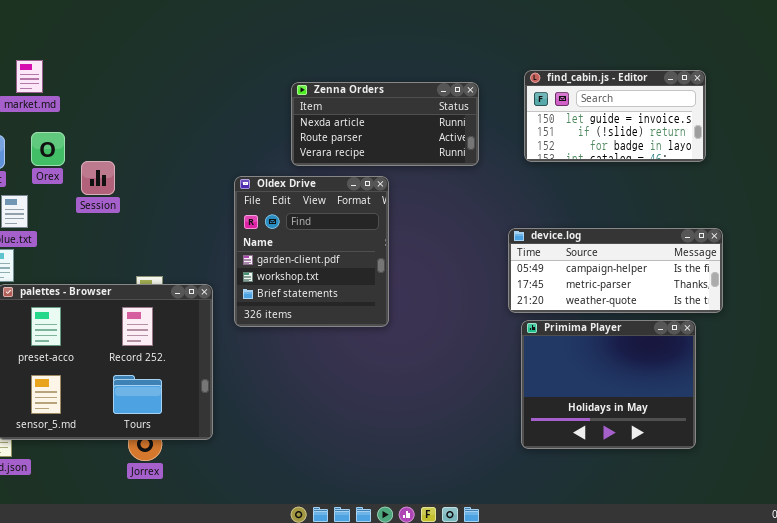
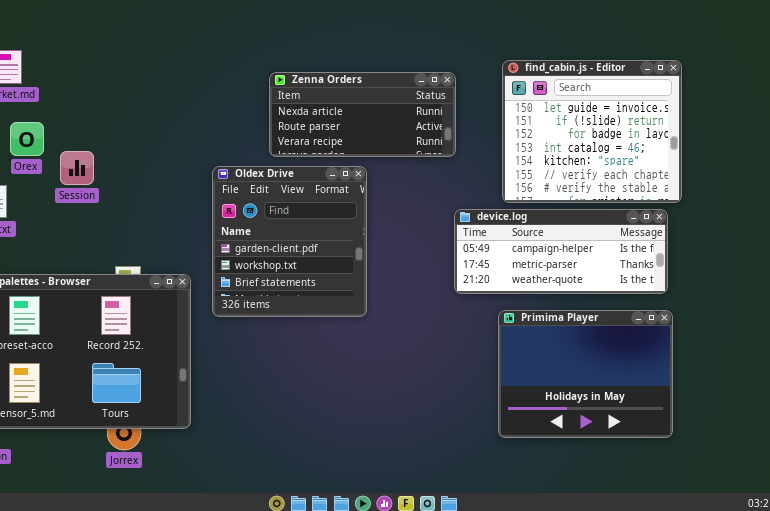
find_cabin.js - Editor: [524,70,706,162] -> [502,60,682,203], resized
device.log: [508,228,723,313] -> [454,209,668,294], moved

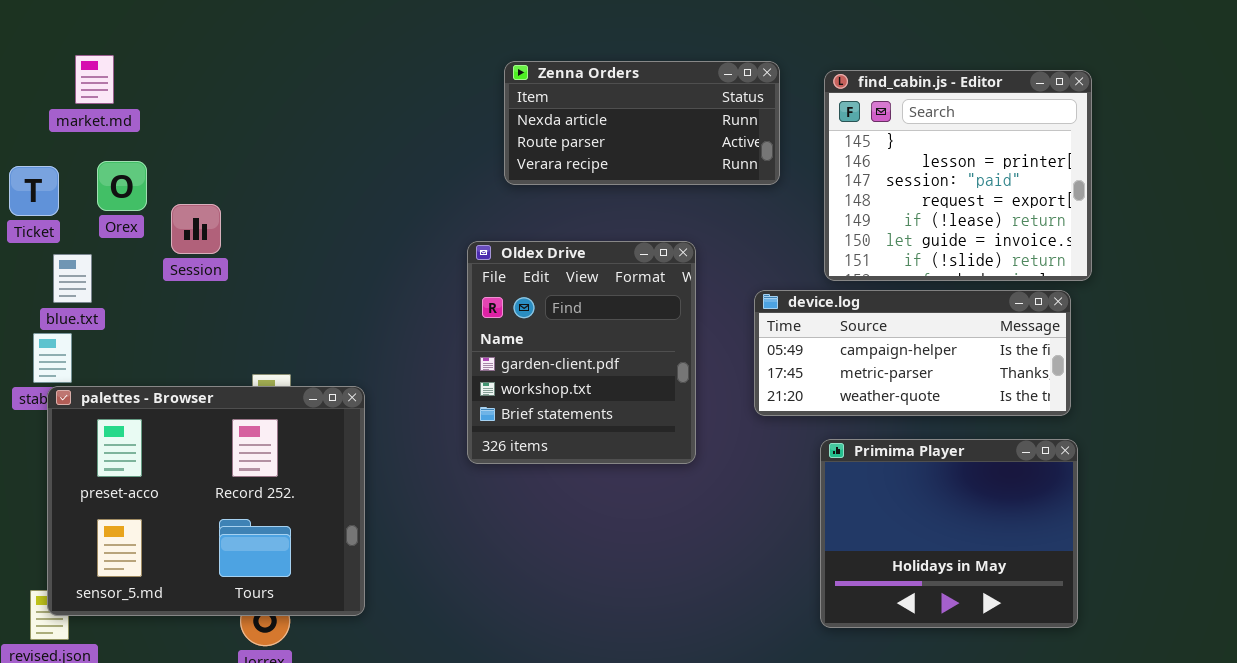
find_cabin.js - Editor: [502,60,682,203] -> [824,70,1092,281], scrolled up 5 rows
Zenna Orders: [269,72,456,157] -> [504,61,780,185], moved
Oldex Drive: [212,166,367,317] -> [467,241,696,464], moved

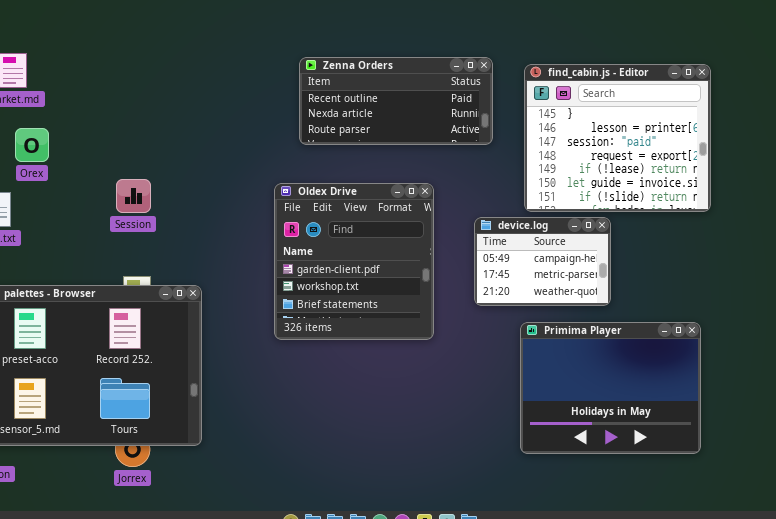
Zenna Orders: [504,61,780,185] -> [299,57,493,145], scrolled up 1 row
Session: [171,204,221,254] -> [116,179,151,213], moved
device.log: [754,290,1071,416] -> [474,217,611,306], resized

